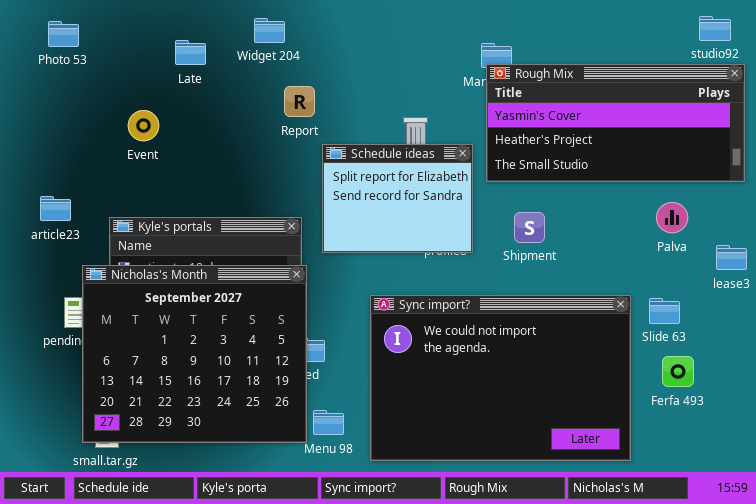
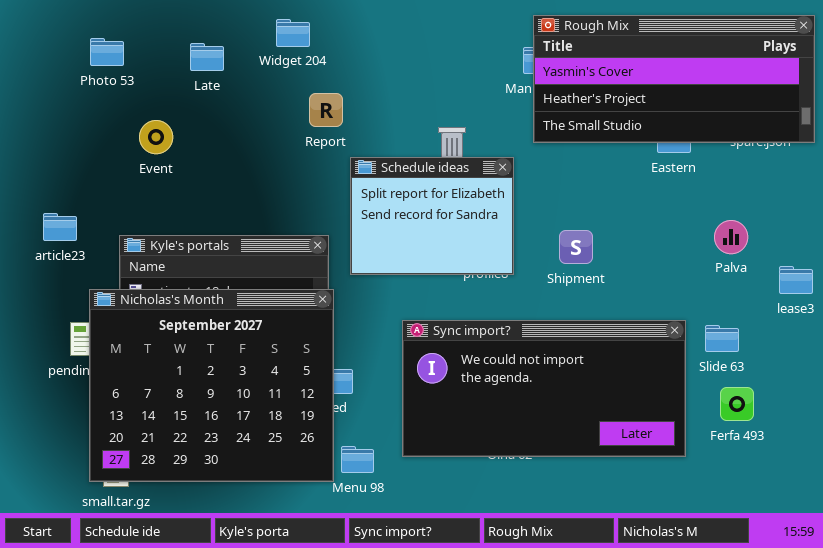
Photo 53: [48,21,79,47] -> [90,38,124,66], moved
Rough Mix: [486,64,745,182] -> [533,15,815,143], moved
Sync import?: [370,295,631,461] -> [402,320,686,457], resized

